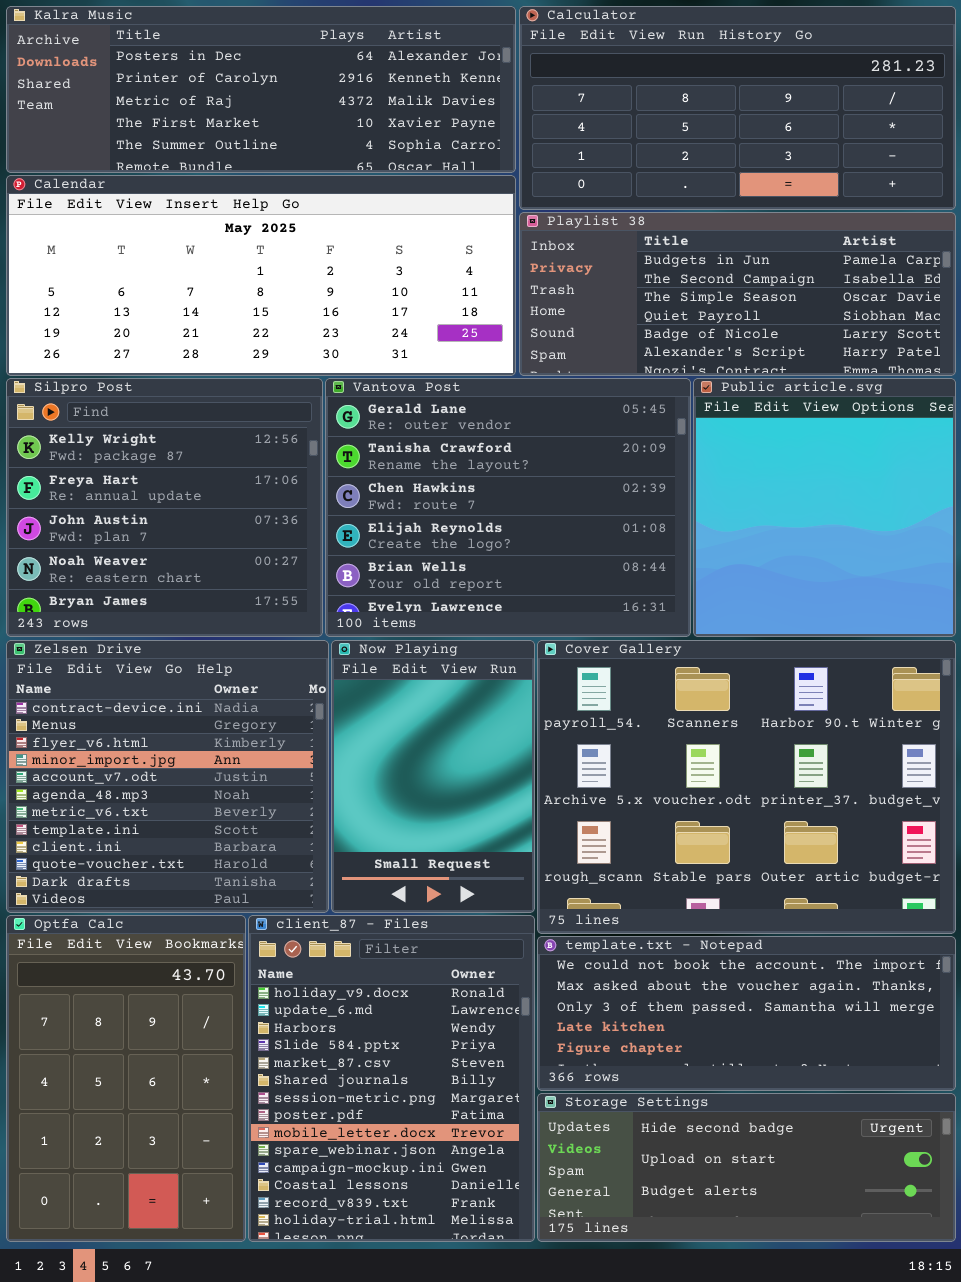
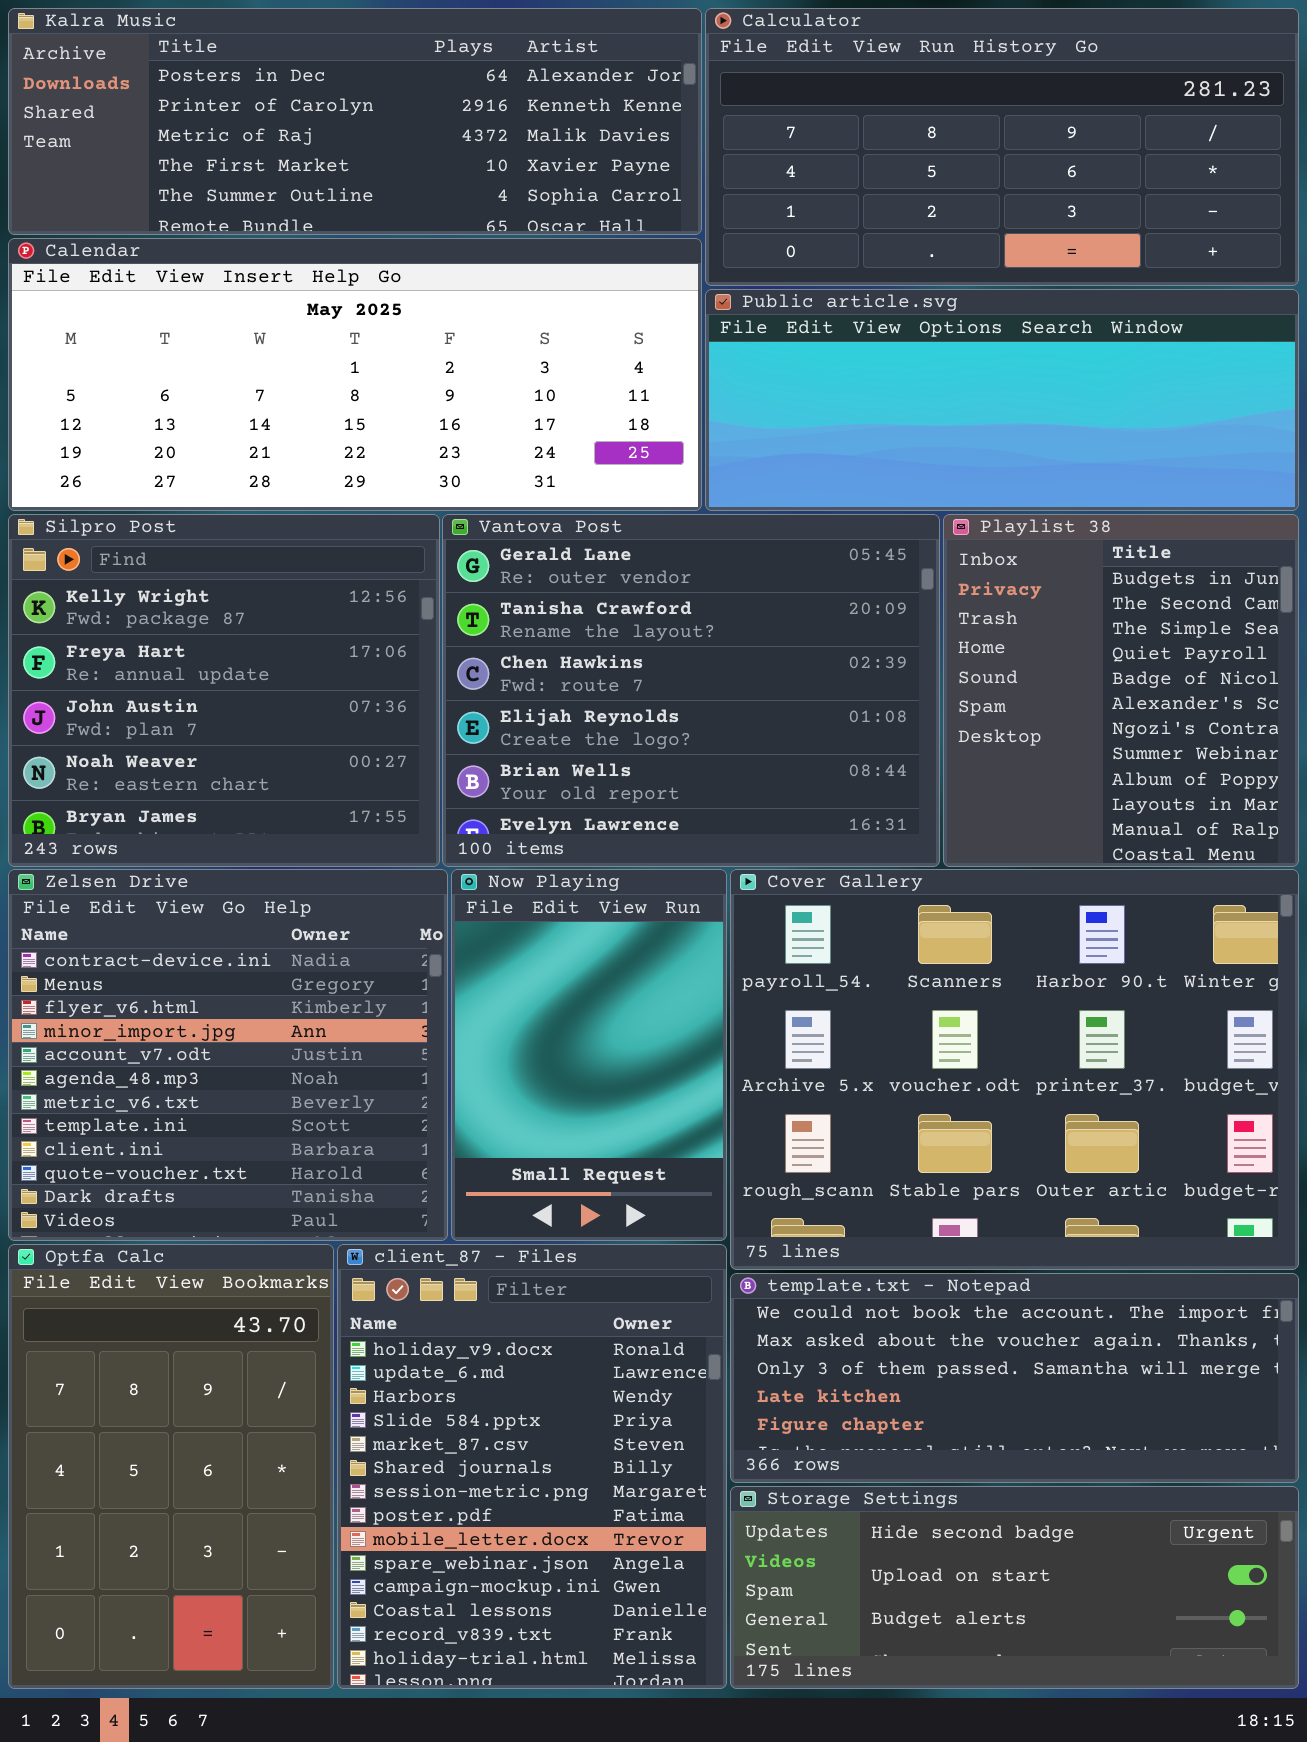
Playlist 38: [519,212,956,376] -> [943,514,1299,867], moved, resized
Public article.svg: [693,378,956,637] -> [705,289,1299,511], moved, resized

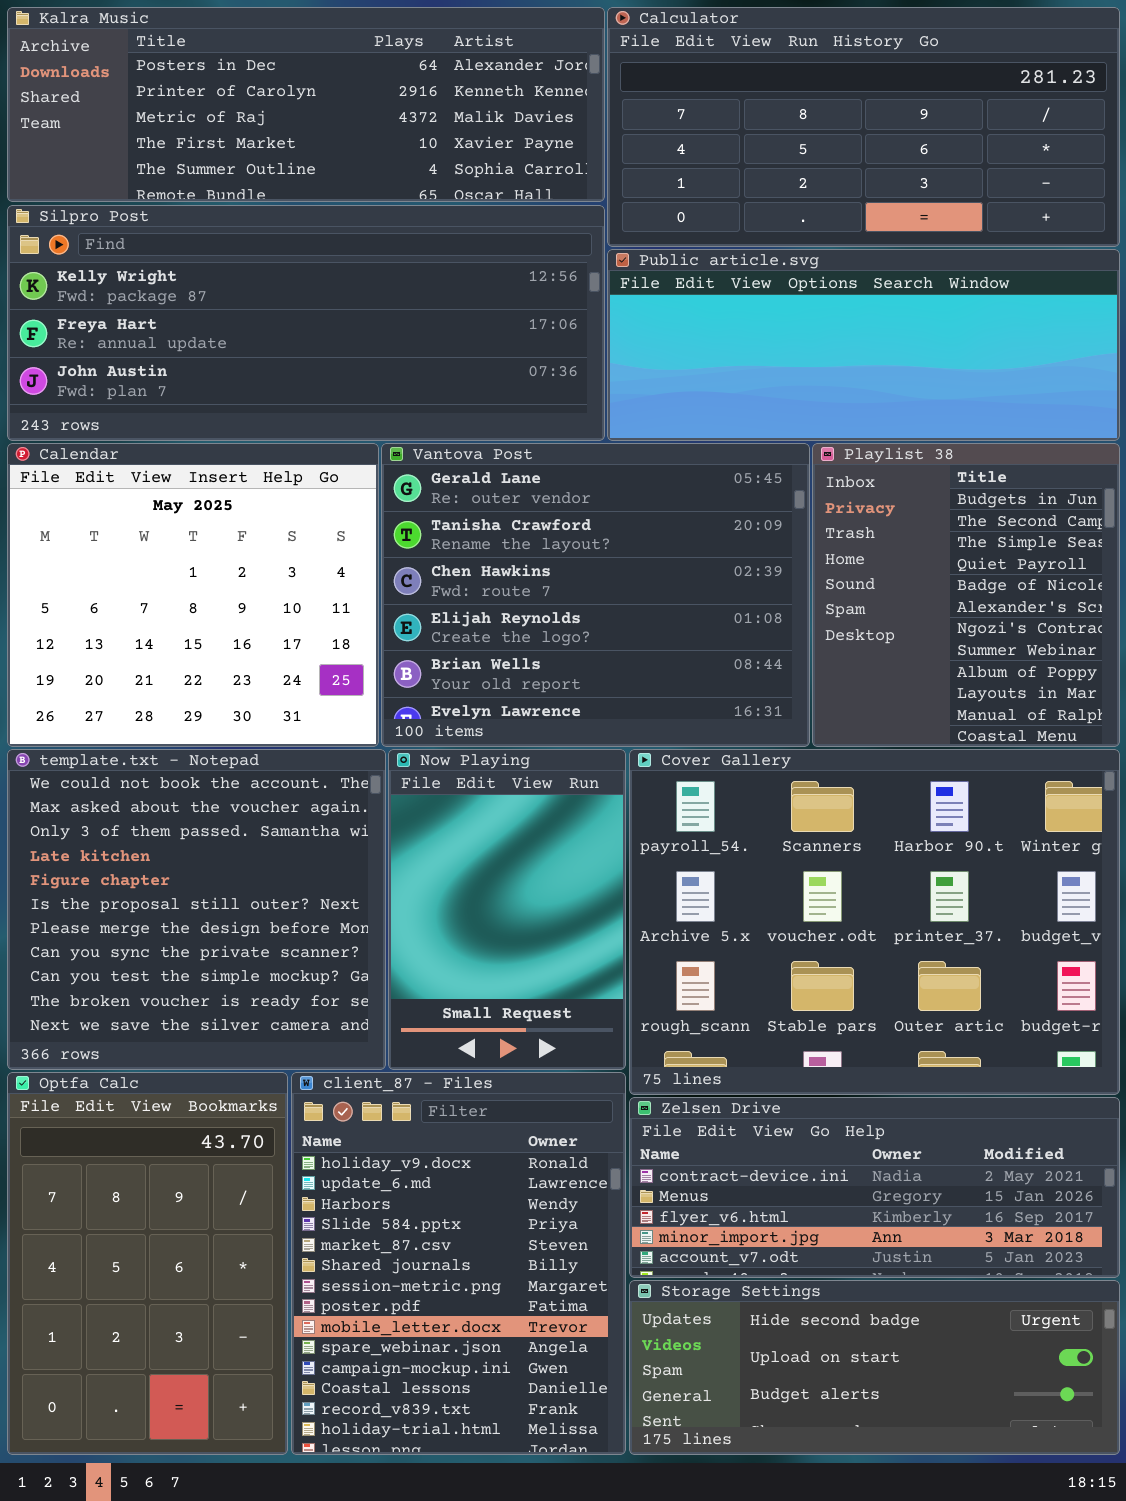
Calendar: [8,238,702,511] -> [7,443,379,747], moved, resized
Silpro Post: [8,514,440,867] -> [7,205,605,441], moved, resized
Zelsen Drive: [8,869,448,1241] -> [629,1097,1120,1278], moved, resized
template.txt - Notepad: [730,1273,1299,1483] -> [7,749,386,1070], moved, resized

